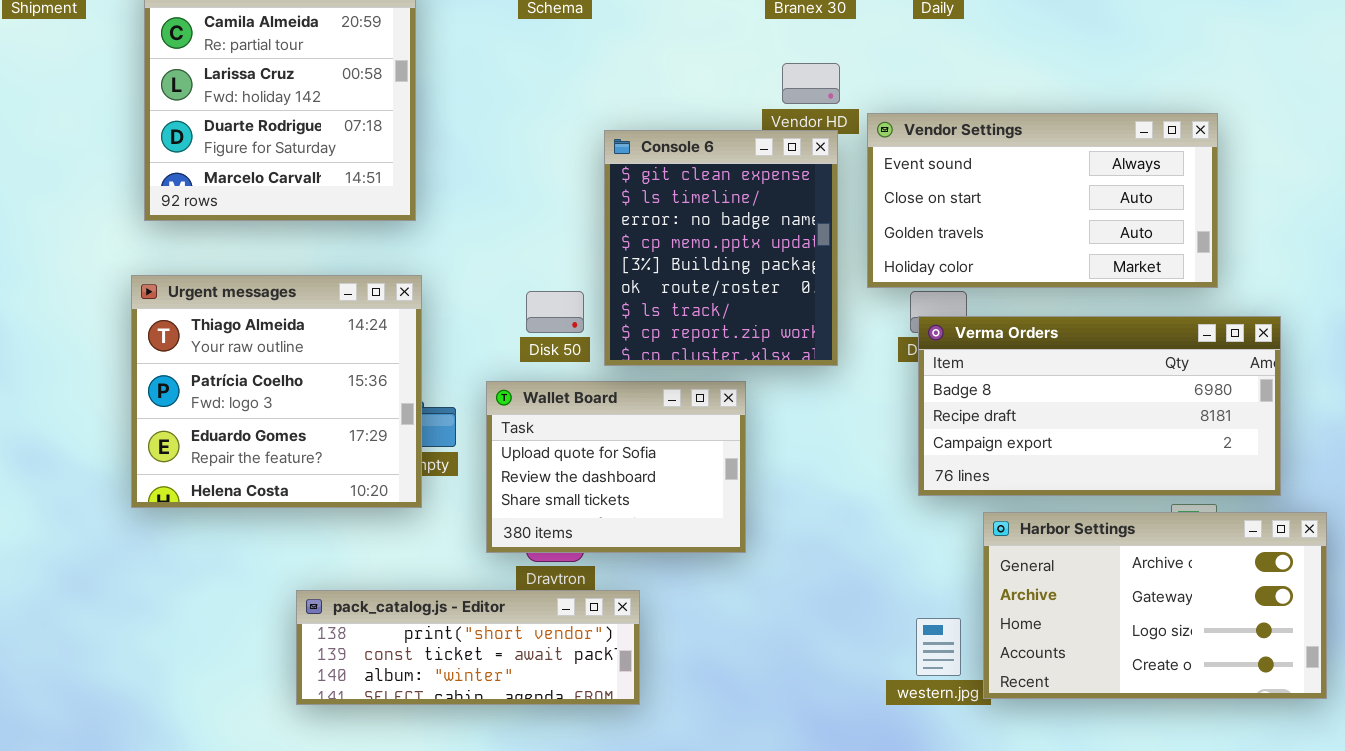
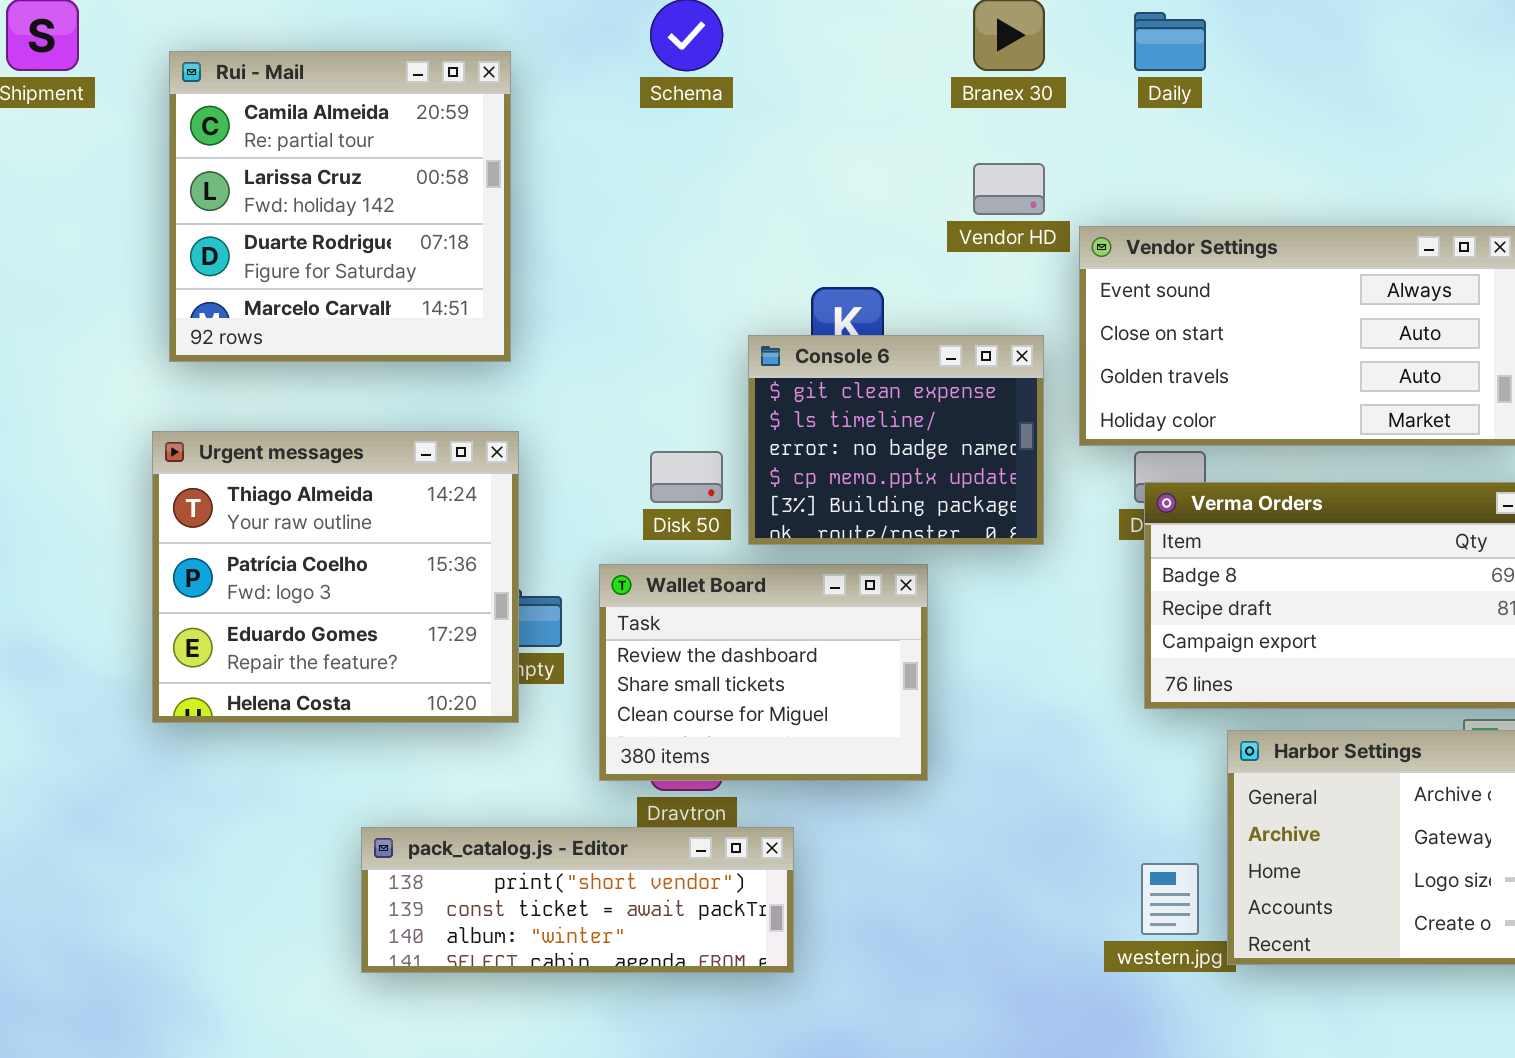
Console 6: [604,130,838,366] -> [748,335,1044,545], resized
Wallet Board: [486,381,746,553] -> [599,564,928,781], scrolled down 1 row

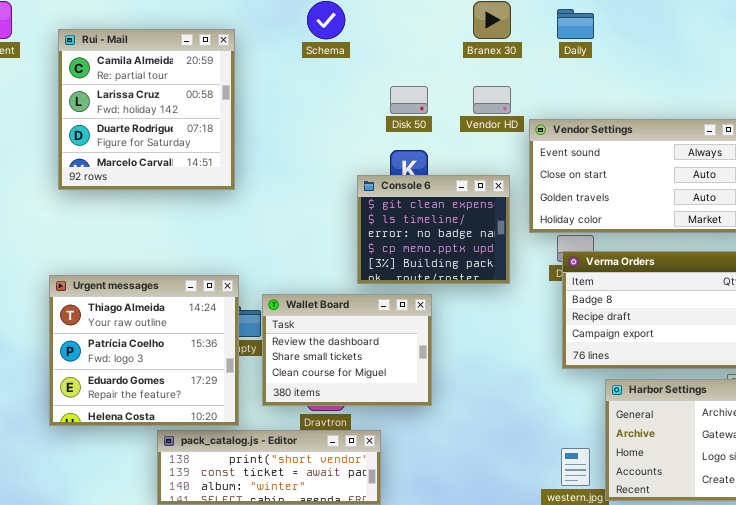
Urgent messages: [152,431,519,723] -> [49,275,239,426], moved
Disk 50: [650,451,723,503] -> [390,86,428,114], moved
Wallet Board: [599,564,928,781] -> [262,294,432,406], moved

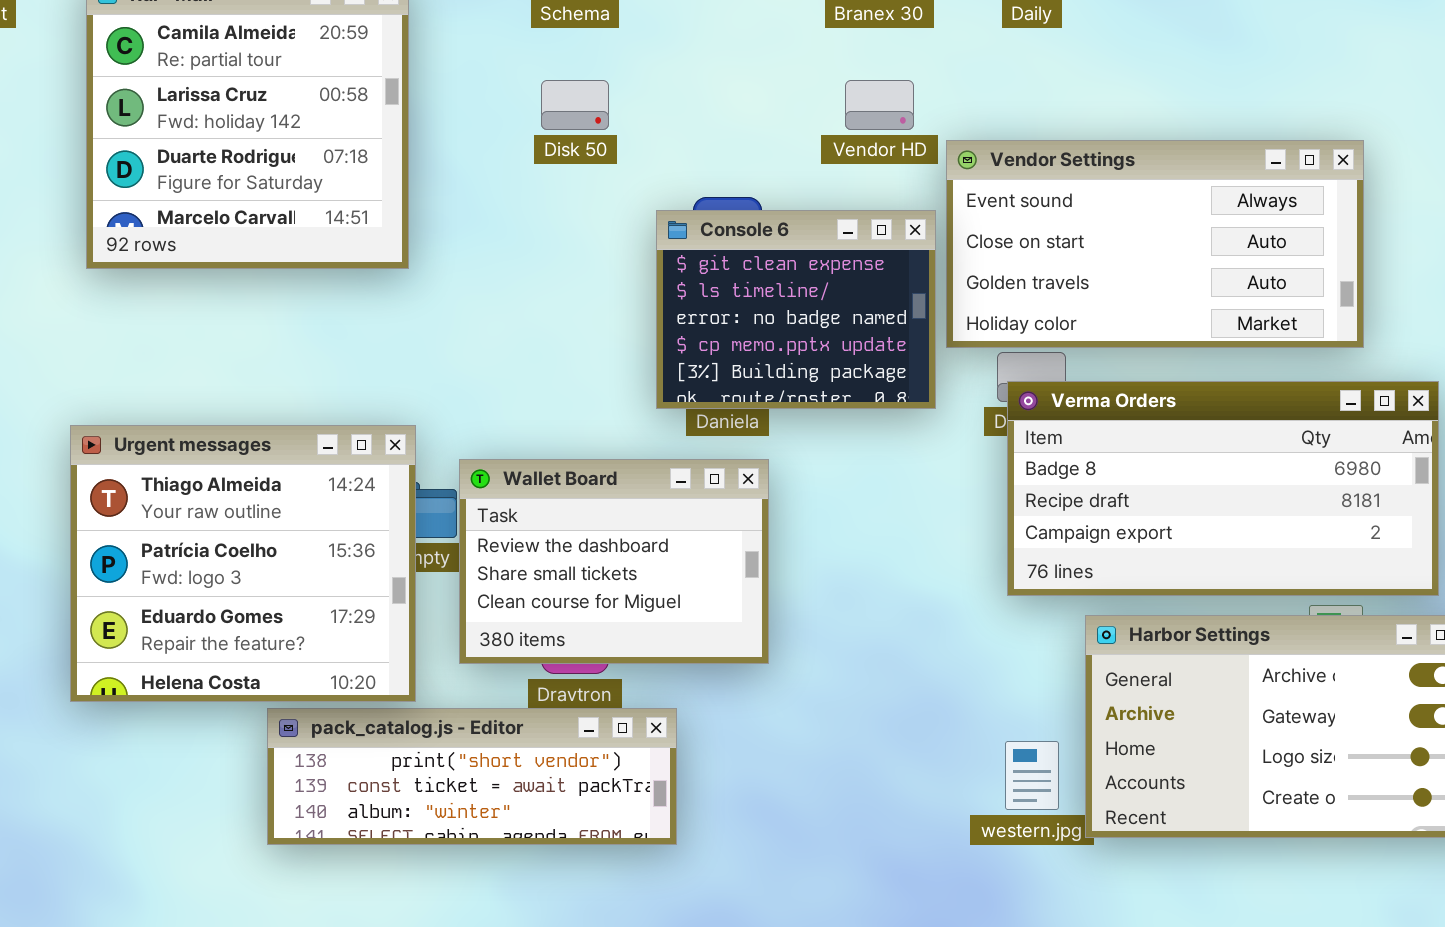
Disk 50: [390,86,428,114] -> [541,80,609,130], moved
Console 6: [357,175,510,284] -> [656,210,936,409], moved

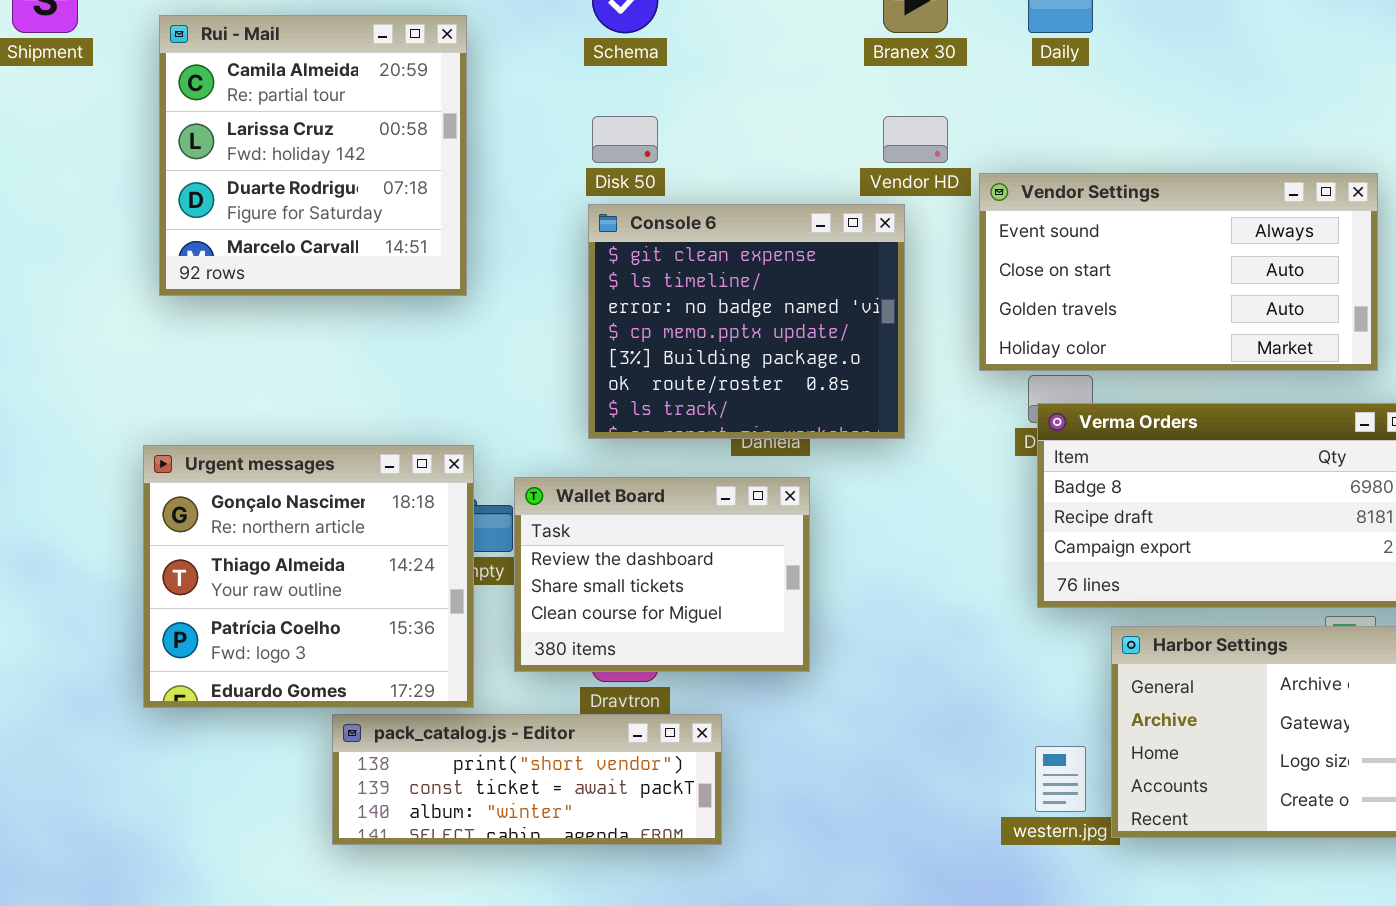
Console 6: [656,210,936,409] -> [588,204,905,439], moved, resized
Urgent messages: [70,425,416,702] -> [143,445,474,708], scrolled up 1 row

